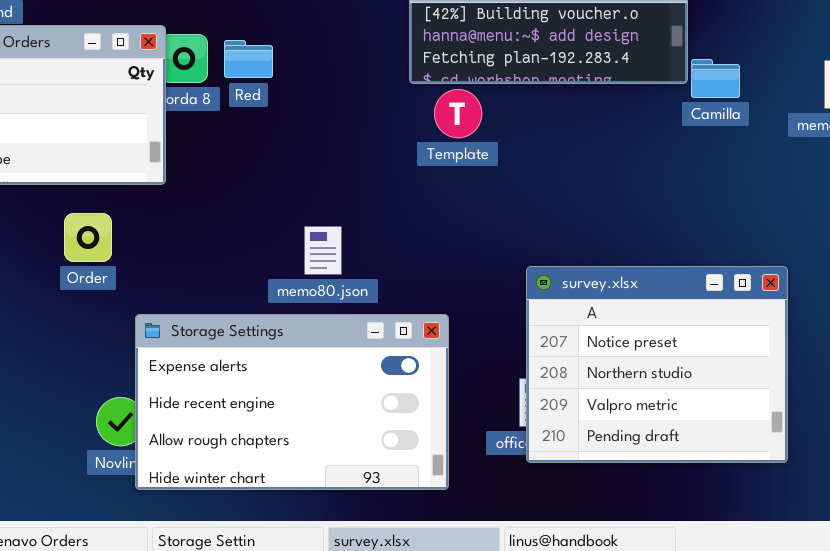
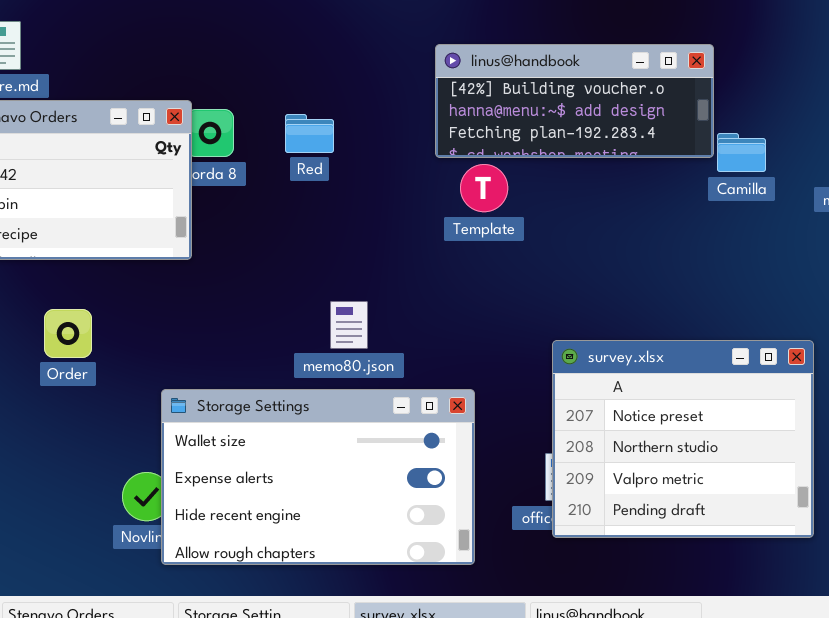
Red: [224,40,273,78] -> [285,114,334,153], moved
Order: [64,213,112,262] -> [44,309,92,358], moved
Storage Settings: [135,314,449,490] -> [161,389,475,565], scrolled up 1 row

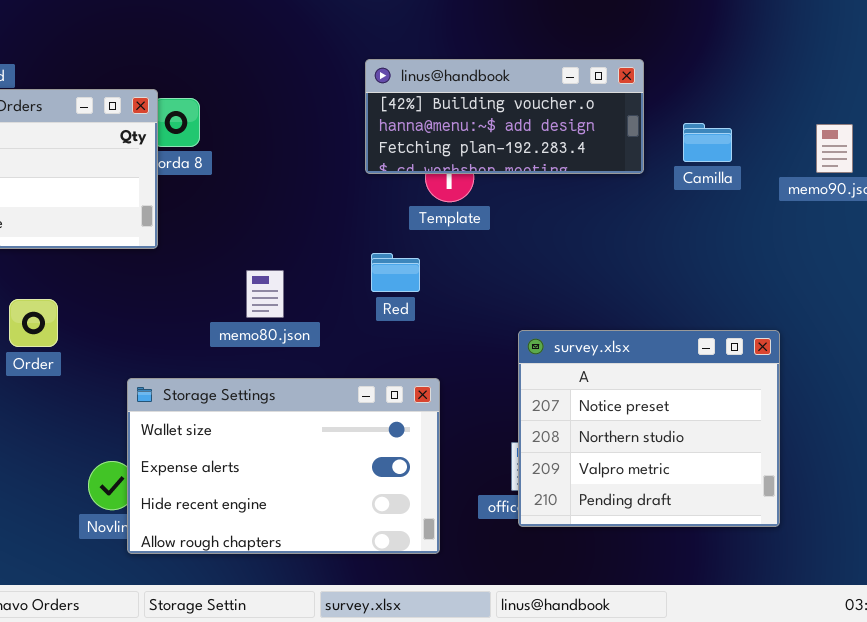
linus@handbook: [435,44,714,158] -> [365,59,644,174], moved
Red: [285,114,334,153] -> [371,253,420,292], moved
memo80.json: [330,301,368,349] -> [246,270,284,318], moved

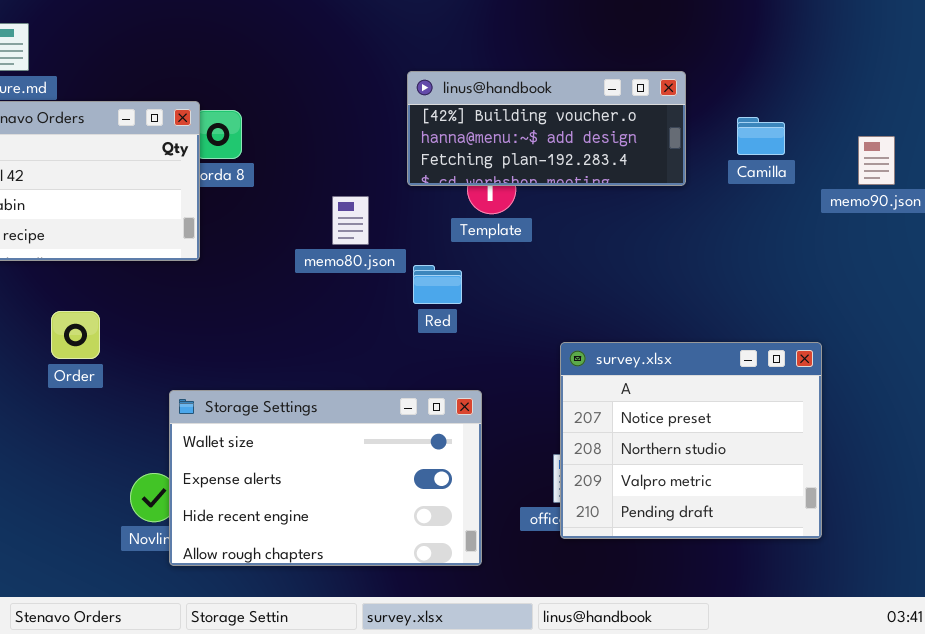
Camilla: [683,123,732,162] -> [737,117,785,155], moved
memo80.json: [246,270,284,318] -> [332,196,369,245], moved

